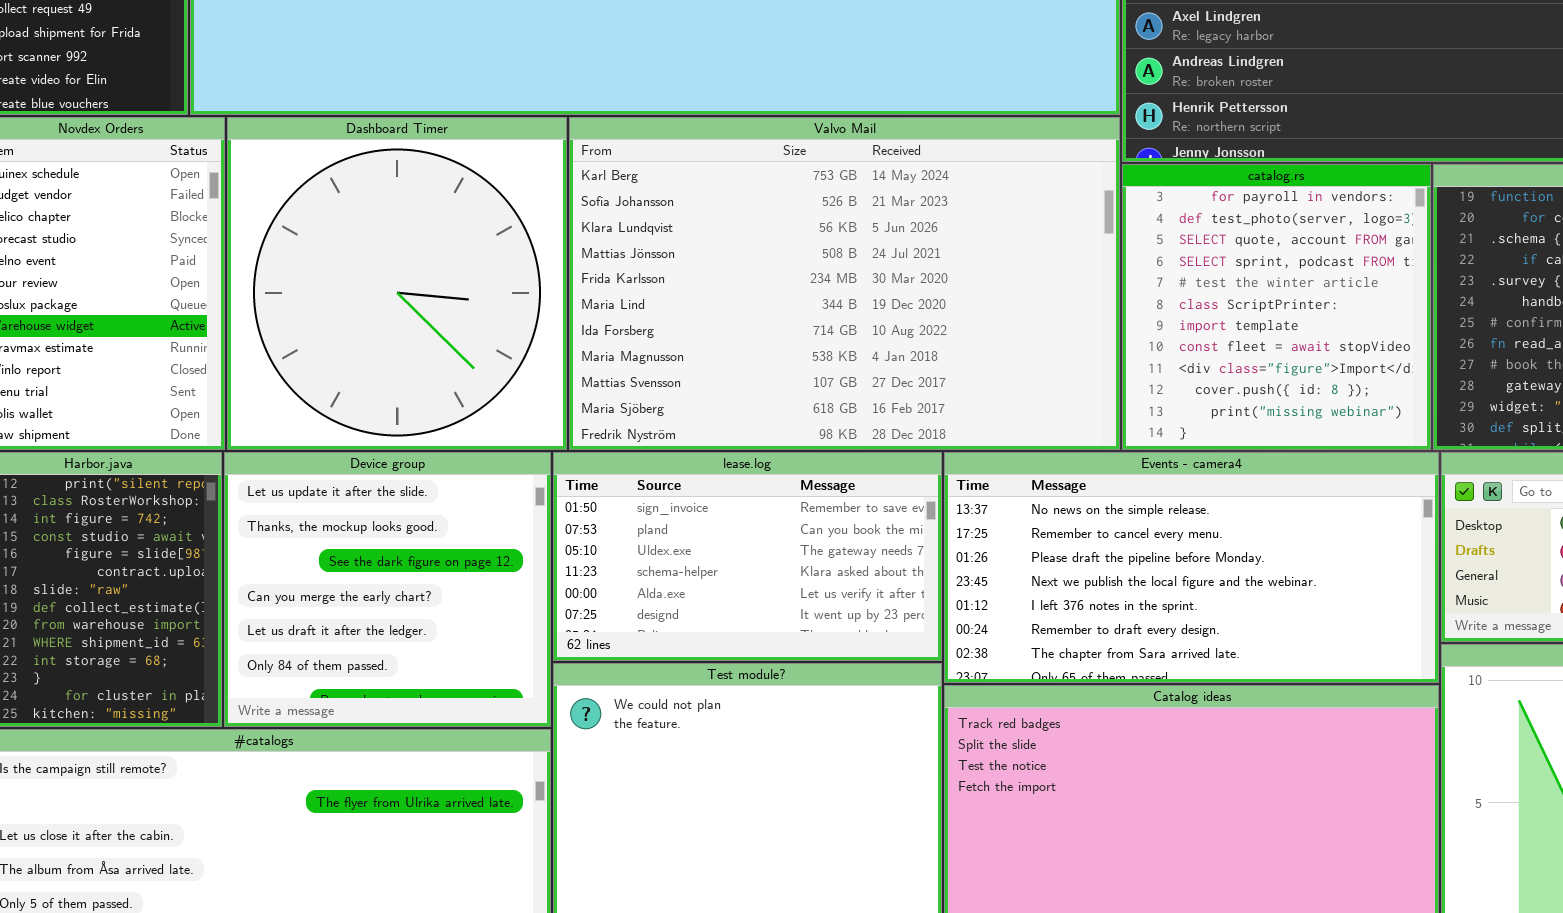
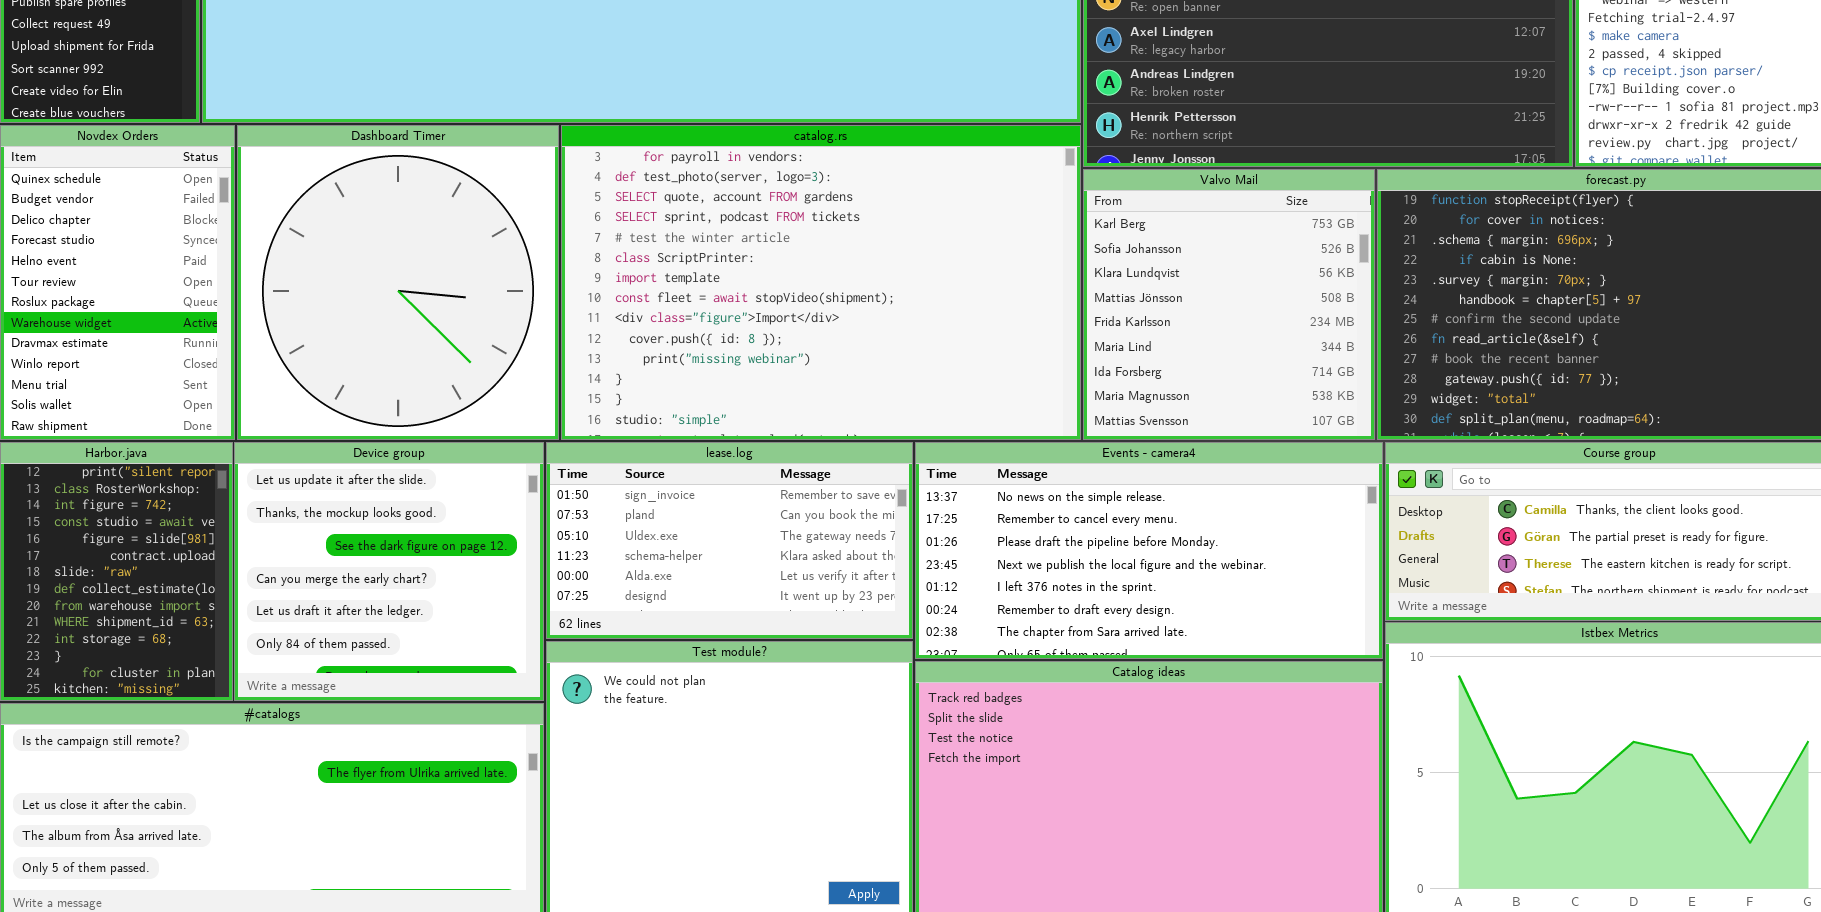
Valvo Mail: [569,117,1120,450] -> [1083,169,1375,440], moved, resized
catalog.rs: [1122,164,1431,450] -> [561,125,1081,440], moved, resized

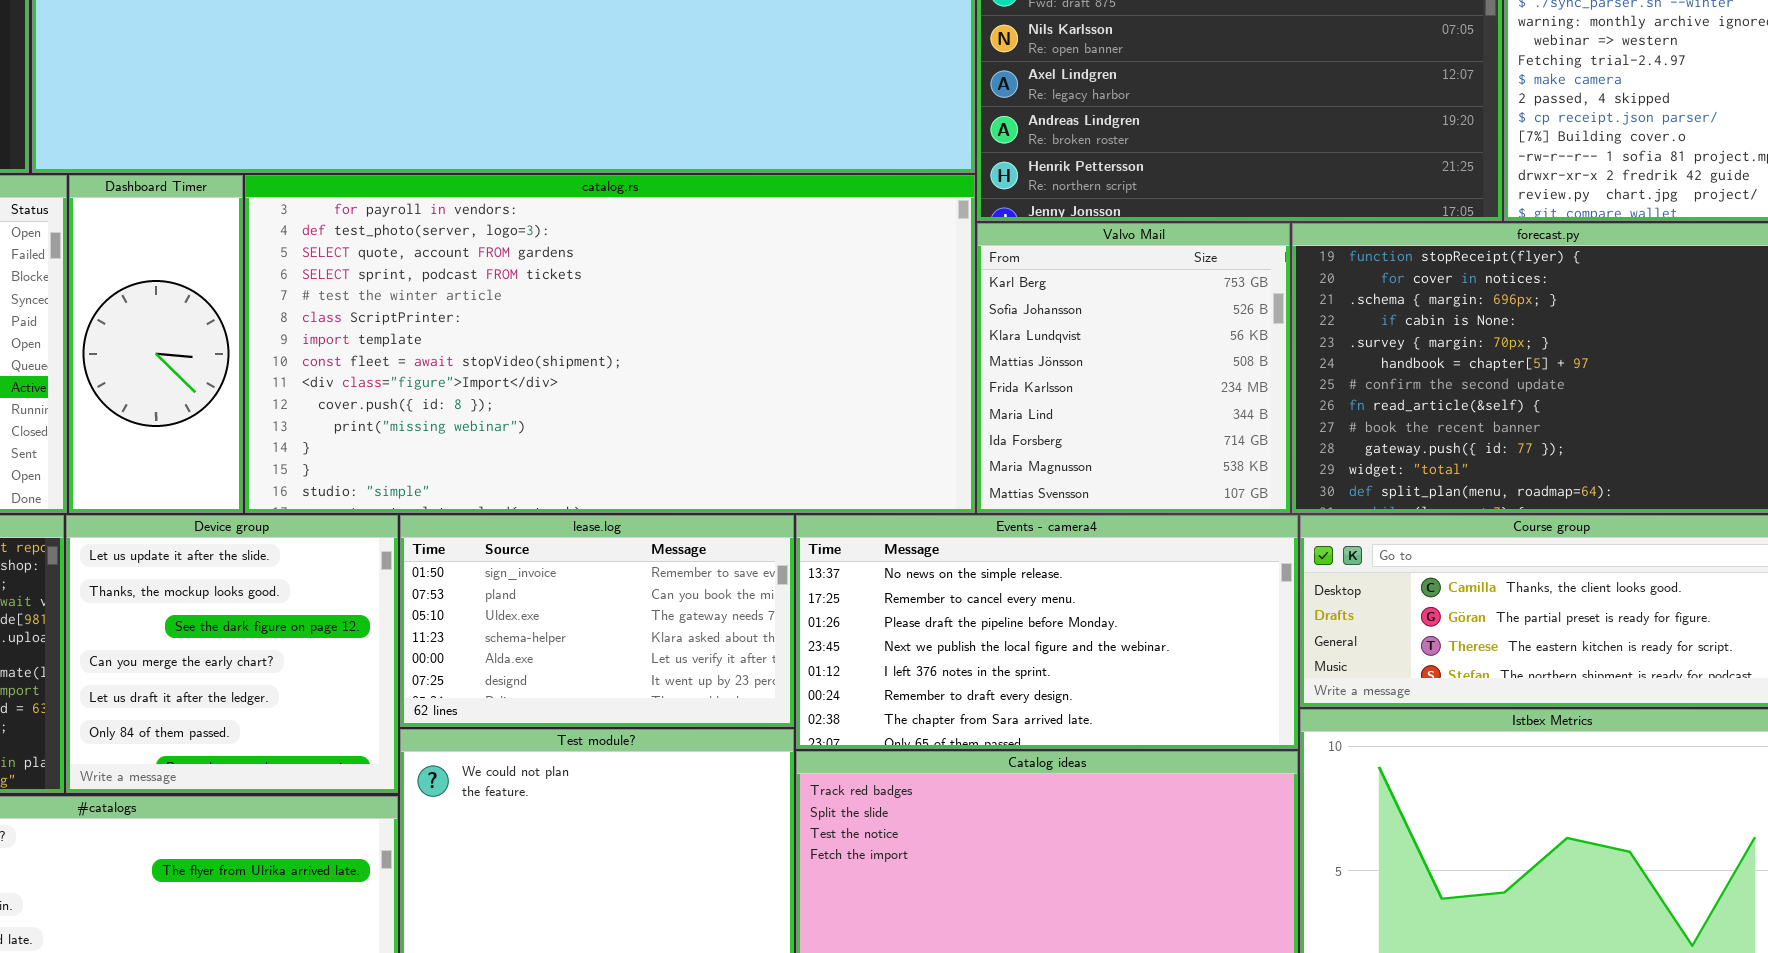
Dashboard Timer: [237,125,559,440] -> [69,175,243,513], resized
catalog.rs: [561,125,1081,440] -> [245,175,975,513], resized

